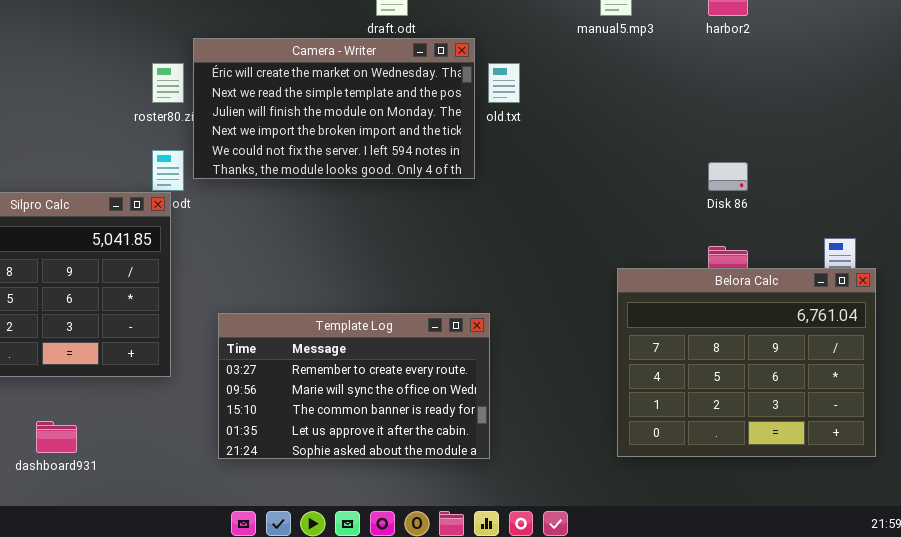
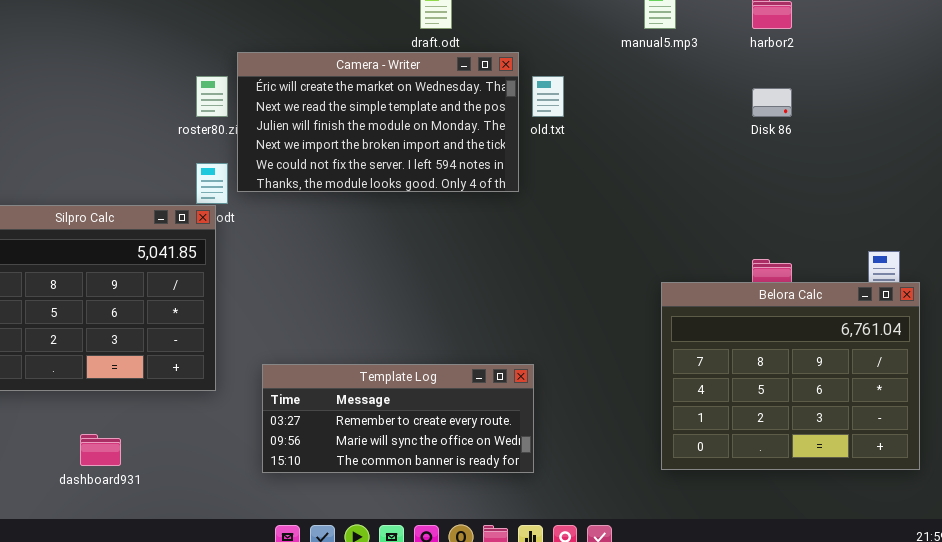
Disk 86: [708,162,748,191] -> [752,88,792,117], moved
Template Log: [218,313,490,459] -> [262,364,534,473], resized

